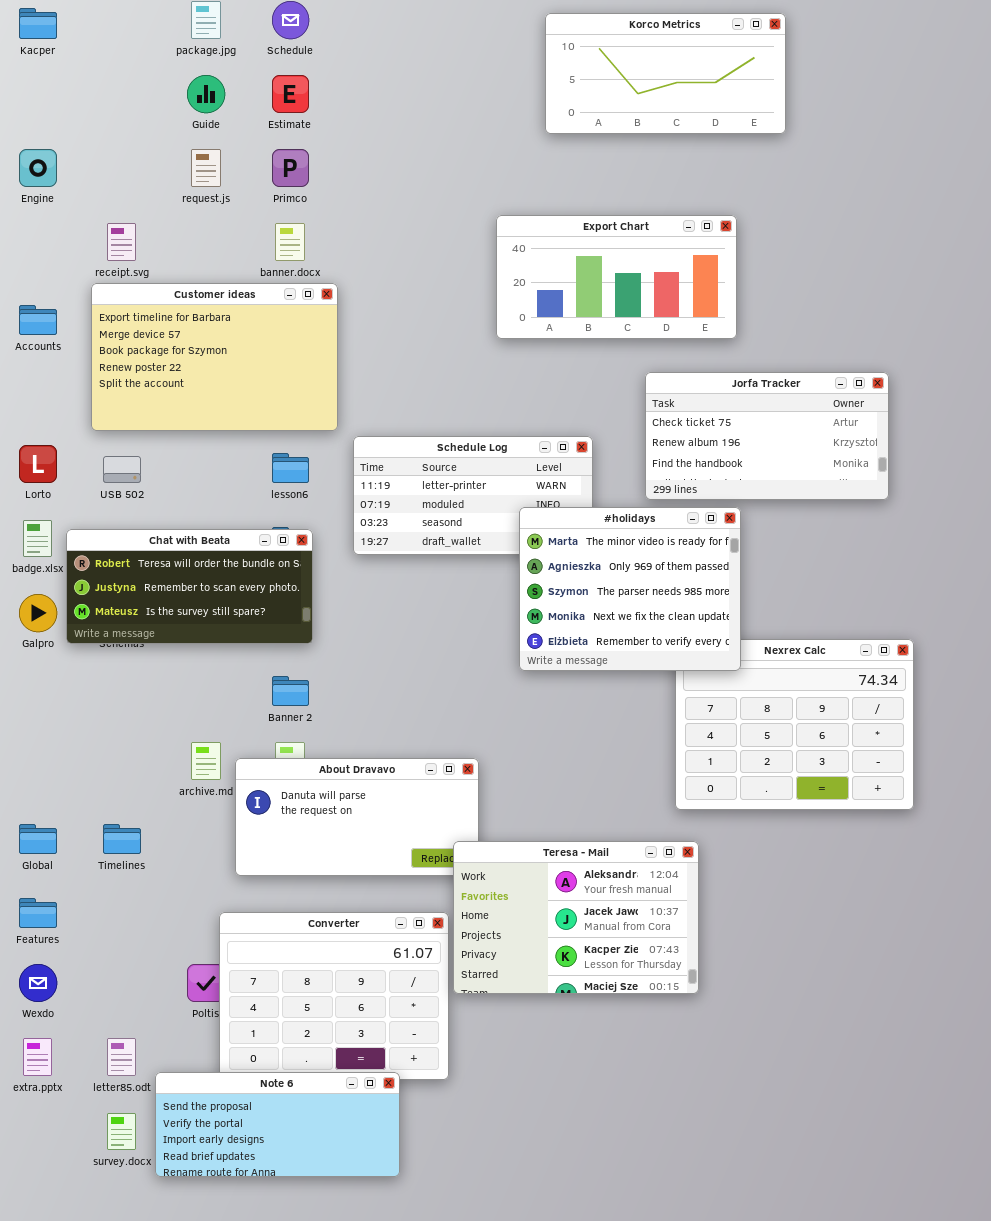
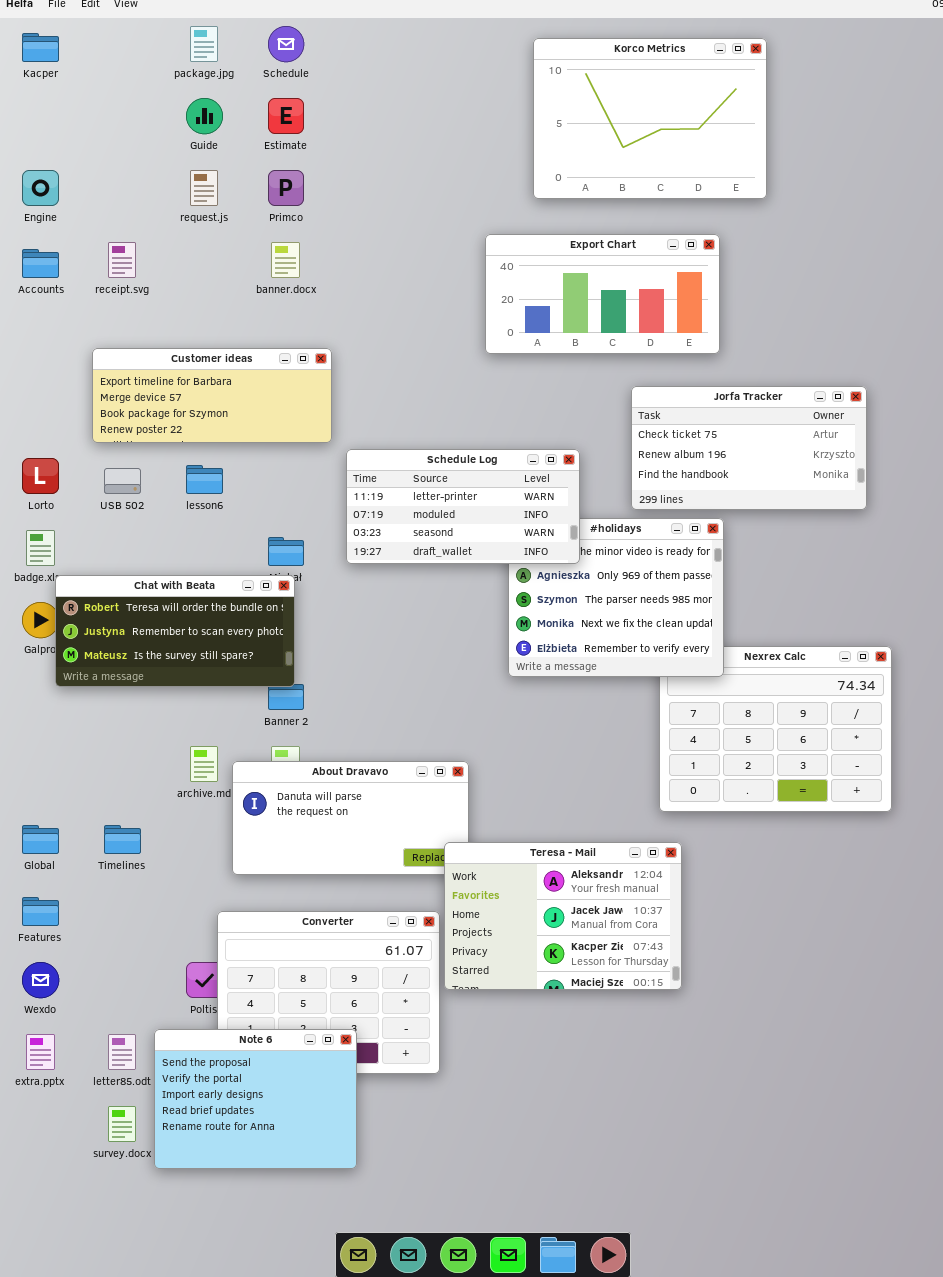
Korco Metrics: [545,13,786,134] -> [533,38,767,199], resized
Customer ideas: [91,283,338,431] -> [92,348,332,443], resized
Accounts: [19,305,57,335] -> [22,249,59,278], moved
Schedule Log: [353,436,593,555] -> [346,449,580,564], raised
lesson6: [272,453,309,483] -> [186,465,223,494], moved
Chat with Beata: [66,529,313,644] -> [55,575,295,687], moved
Note 6: [155,1072,400,1177] -> [154,1029,357,1169], resized

